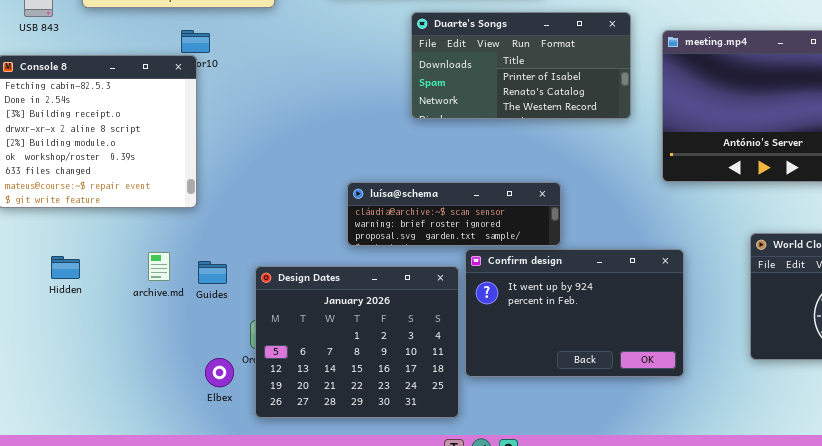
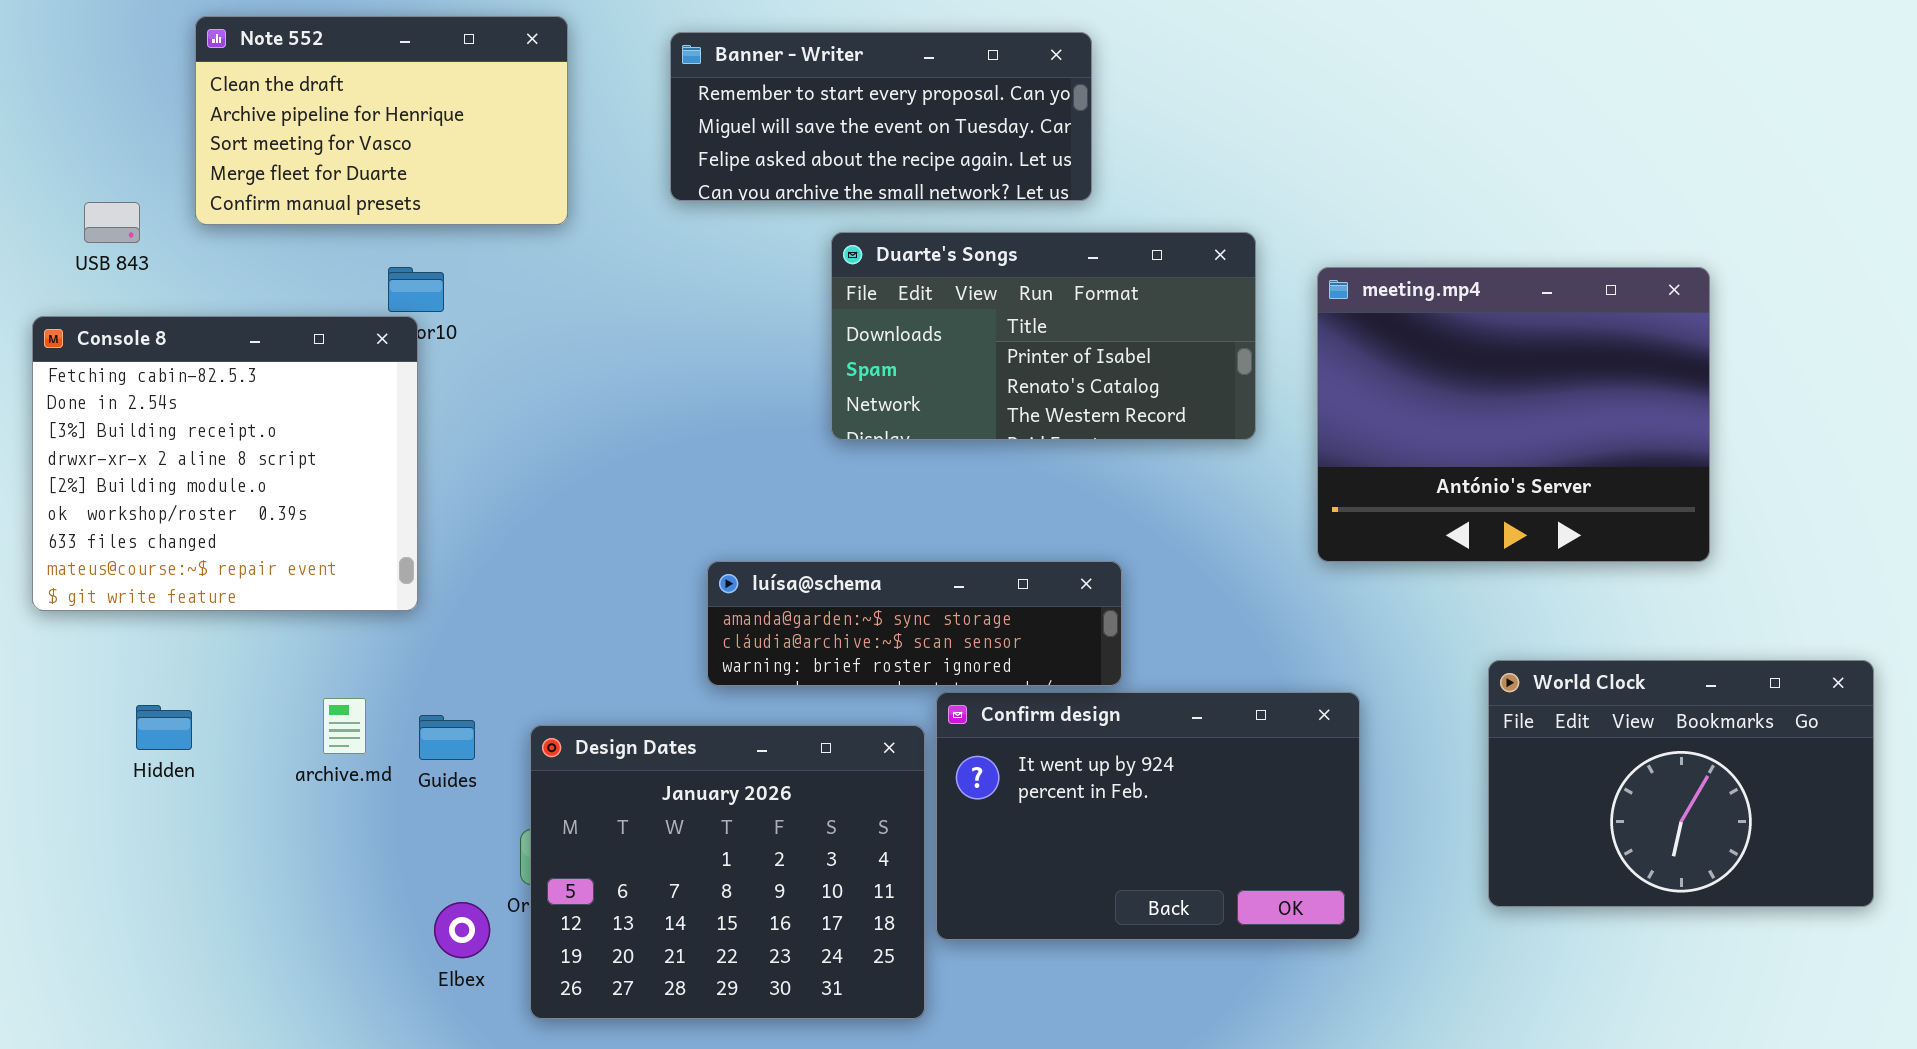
luísa@schema: [347,182,561,246] -> [707,561,1122,686], scrolled up 1 row

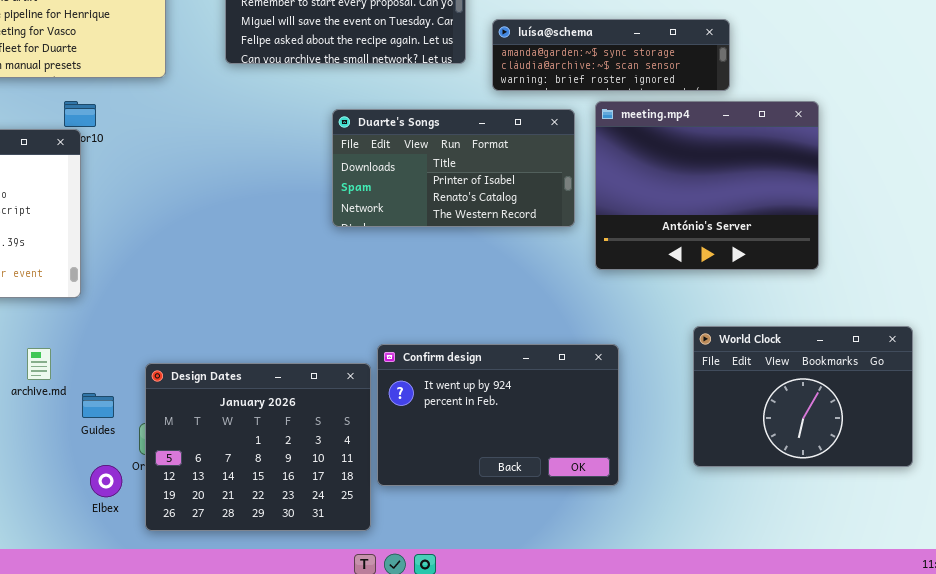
Duarte's Songs: [831,232,1256,440] -> [332,109,575,227], moved
luísa@schema: [707,561,1122,686] -> [492,19,730,91], moved
Guides: [419,715,475,760] -> [82,393,114,418], moved

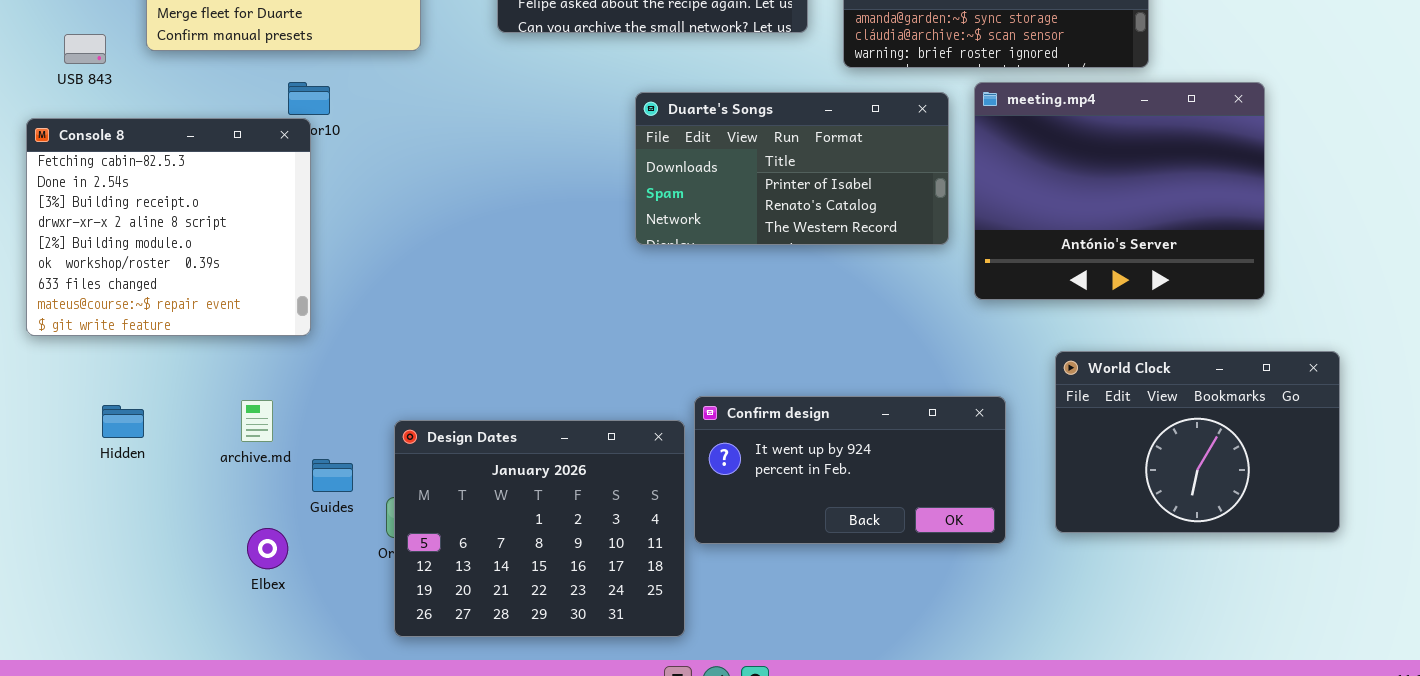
World Clock: [693,326,913,467] -> [1055,351,1340,533], moved
Confirm design: [377,344,619,486] -> [694,396,1006,544], resized
Elbex: [90,465,122,497] -> [247,528,288,569], moved

